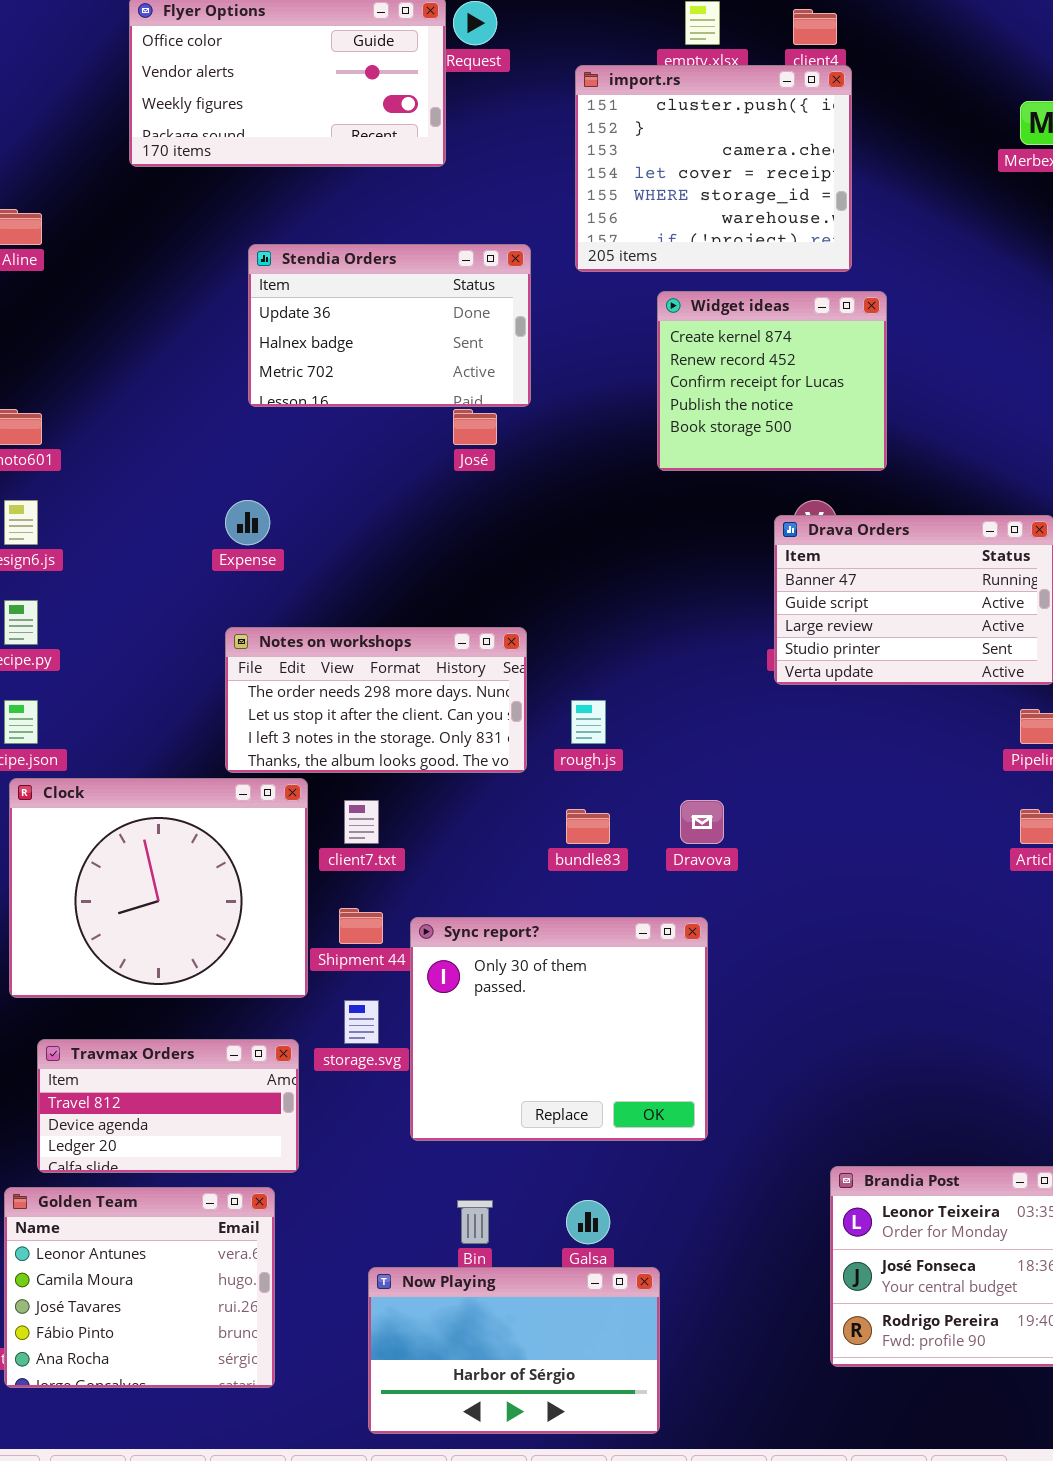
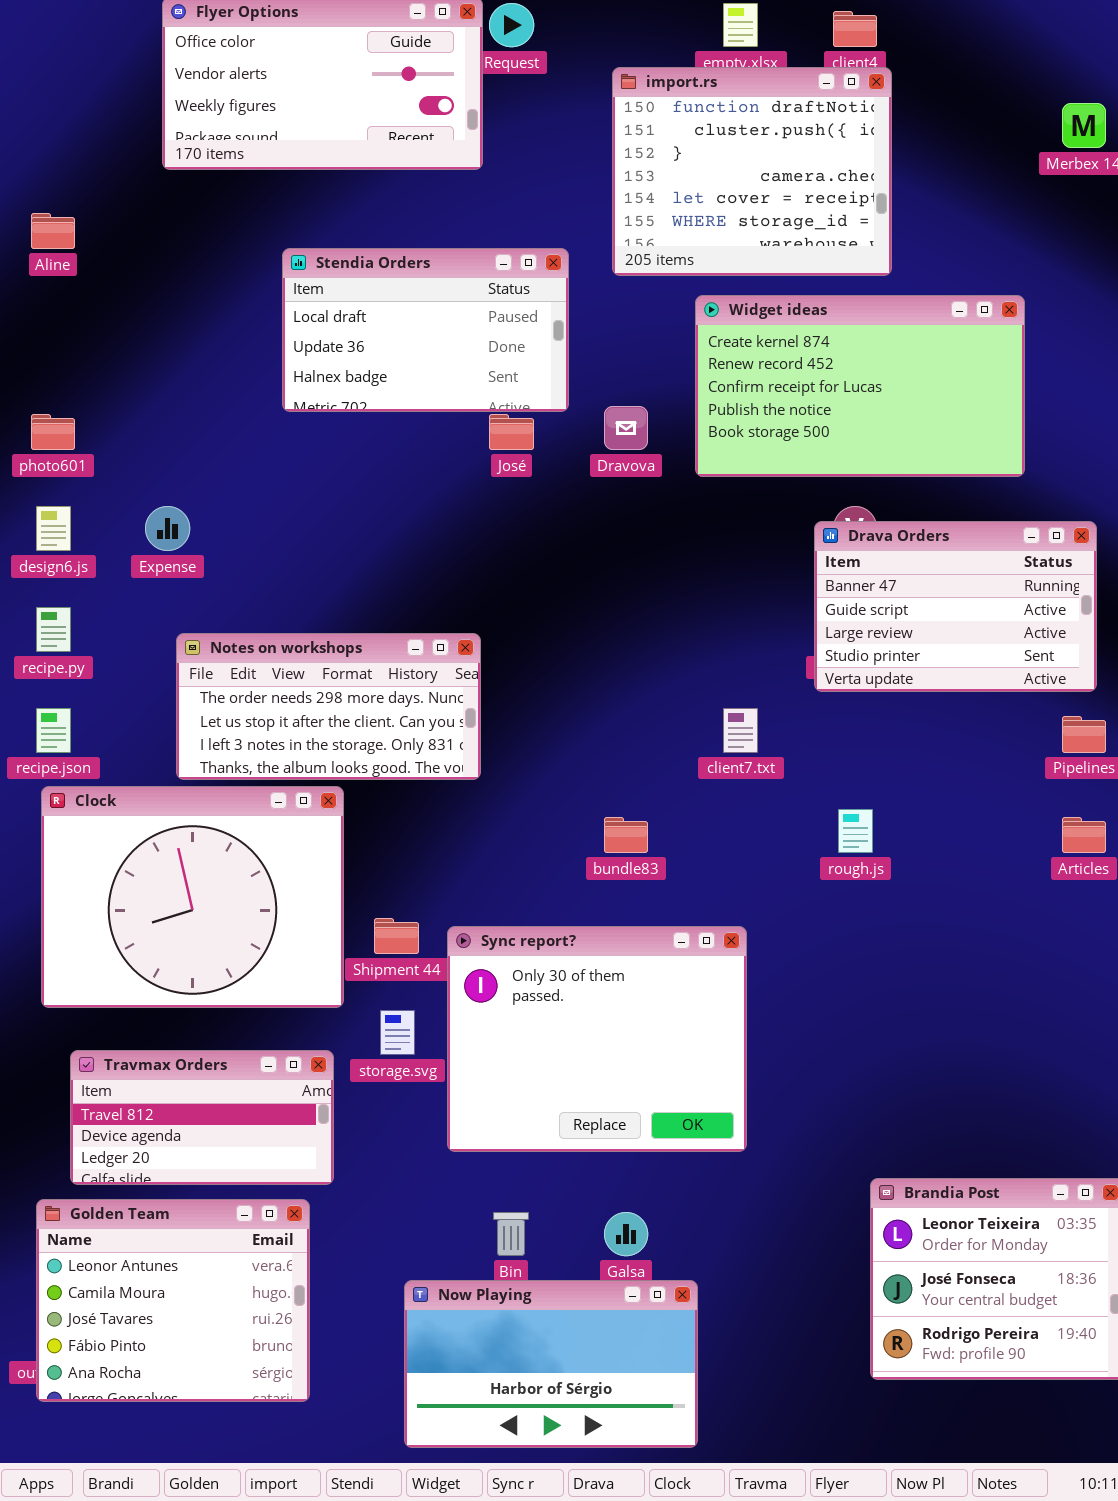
import.rs: [575,65,852,272] -> [612,67,892,276], scrolled up 1 row
Stendia Orders: [248,244,531,407] -> [282,248,569,412], scrolled up 1 row
Widget ideas: [657,291,887,471] -> [695,295,1025,477], resized
Expense: [225,500,270,545] -> [145,506,190,551], moved
Notes on workshops: [225,627,527,773] -> [176,633,481,780], moved
rough.js: [571,700,606,744] -> [838,809,873,853], moved
client7.txt: [344,800,379,844] -> [723,708,758,753], moved
Dravova: [680,800,724,844] -> [604,406,648,450], moved

